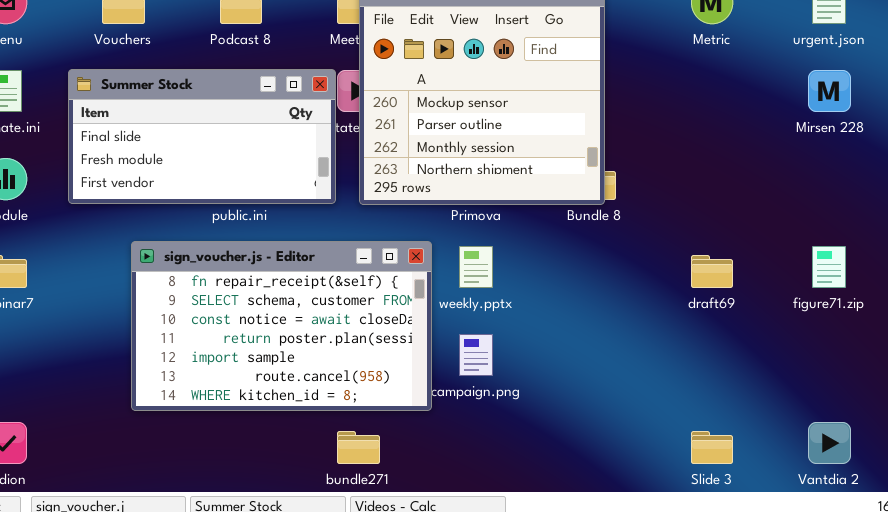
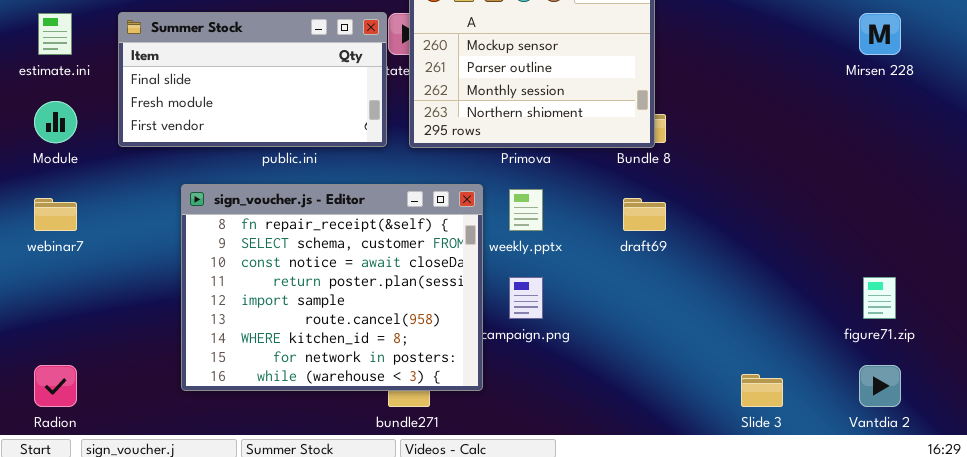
sign_voucher.js - Editor: [131,241,432,411] -> [181,184,483,391], resized
figure71.zip: [812,246,846,288] -> [863,277,896,319], moved
draft69: [691,255,733,288] -> [623,198,666,231], moved

